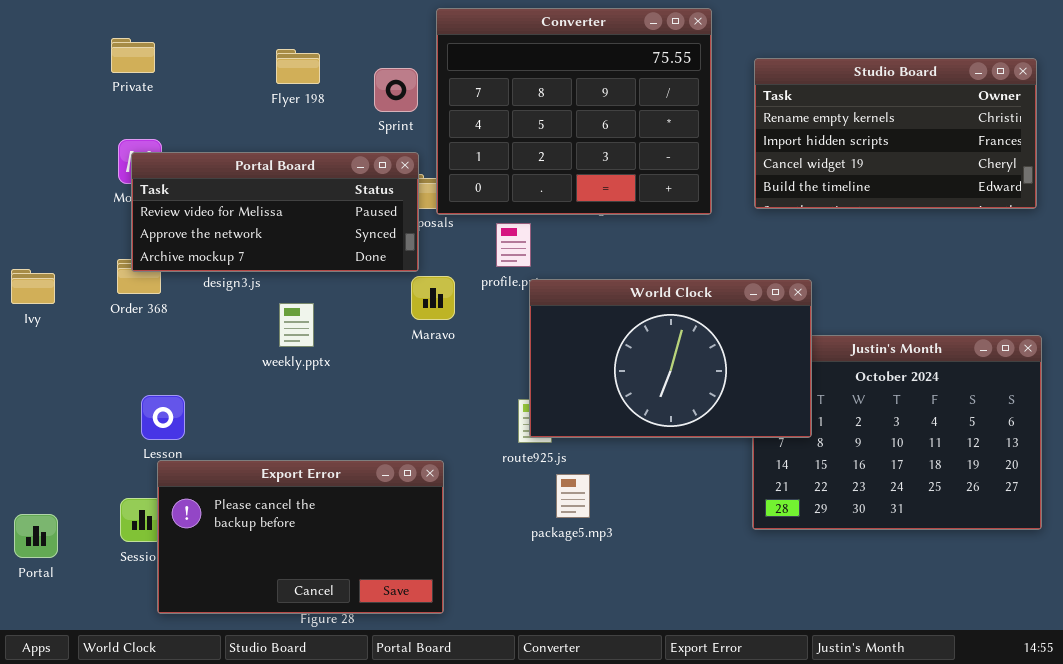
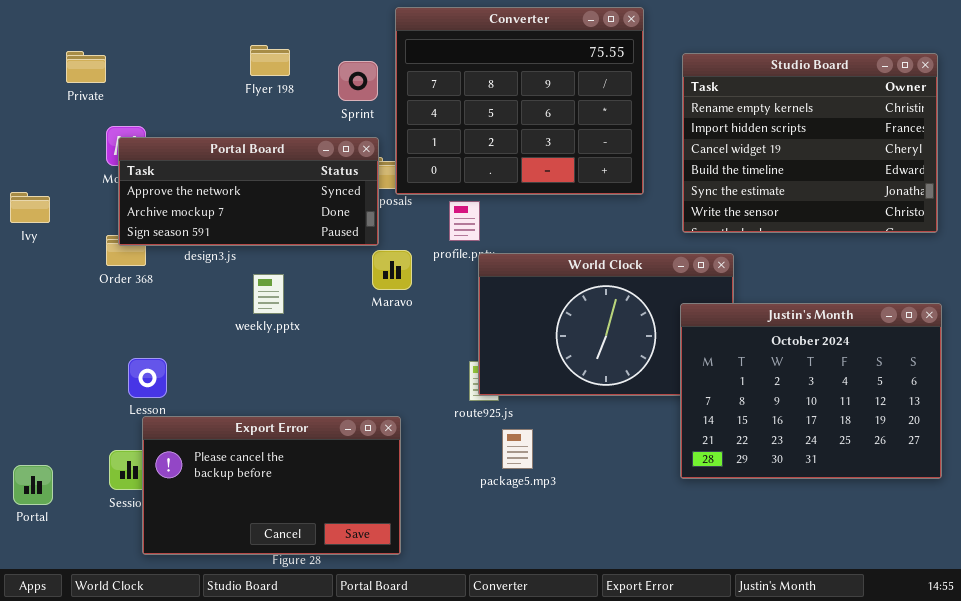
Private: [111,38,155,73] -> [66,51,106,83], moved
Studio Board: [754,58,1037,209] -> [682,53,938,233], resized
Portal Board: [131,152,419,272] -> [118,137,379,246], scrolled down 1 row
Ivy: [11,269,55,304] -> [10,192,50,223], moved
Justin's Month: [752,335,1042,530] -> [680,303,942,479], raised

